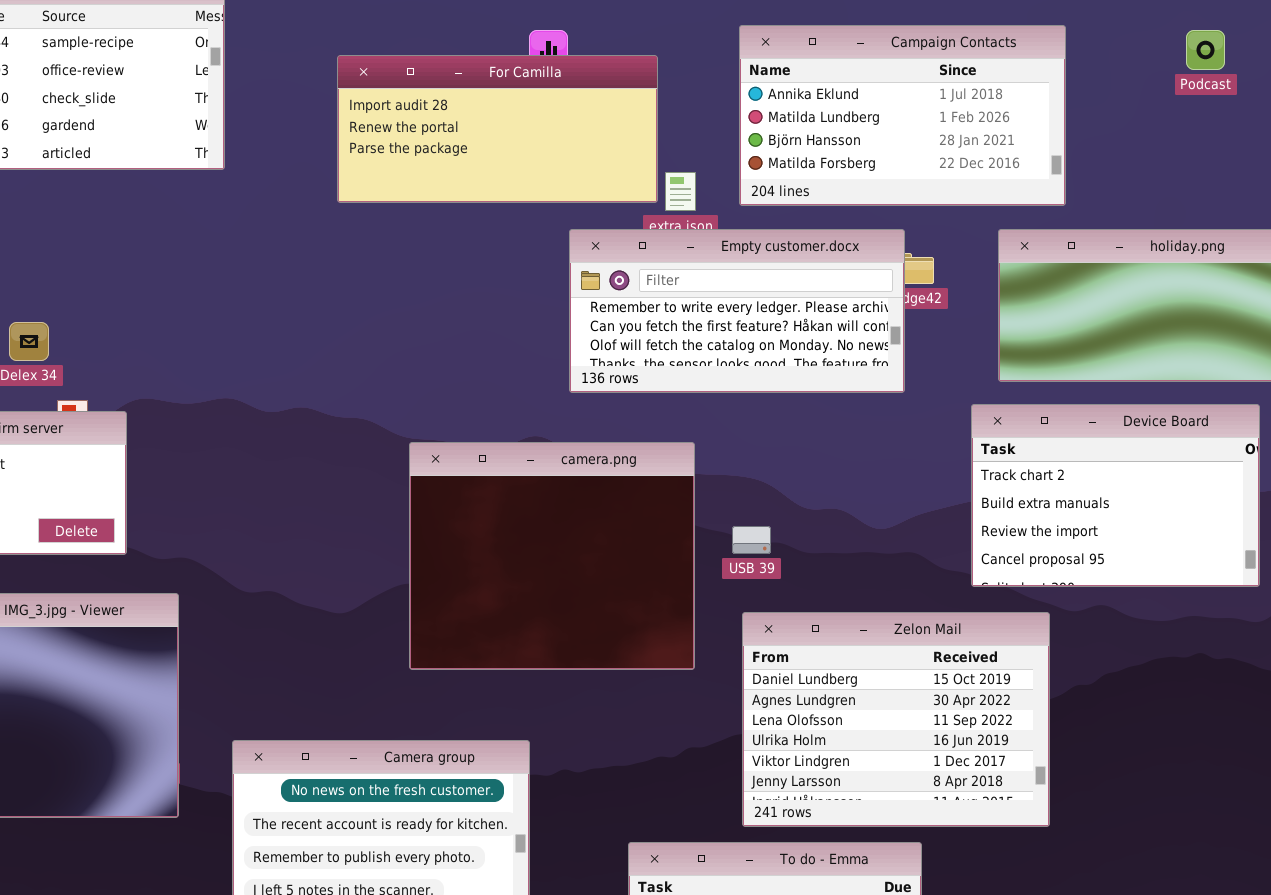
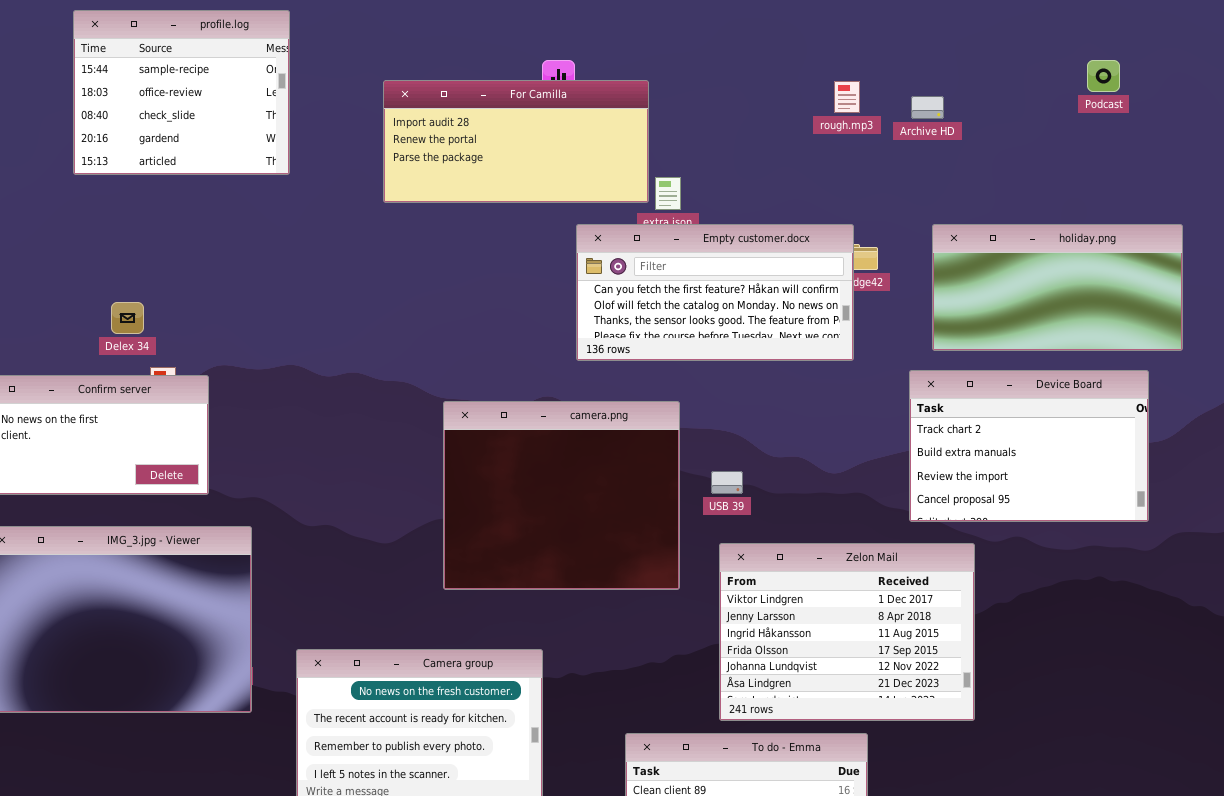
Campaign Contacts: [739,25,1066,206] -> none, closed
Empty customer.docx: [569,229,905,393] -> [576,224,854,361], scrolled down 1 row
Zelon Mail: [742,612,1050,827] -> [719,543,975,721], scrolled down 4 rows

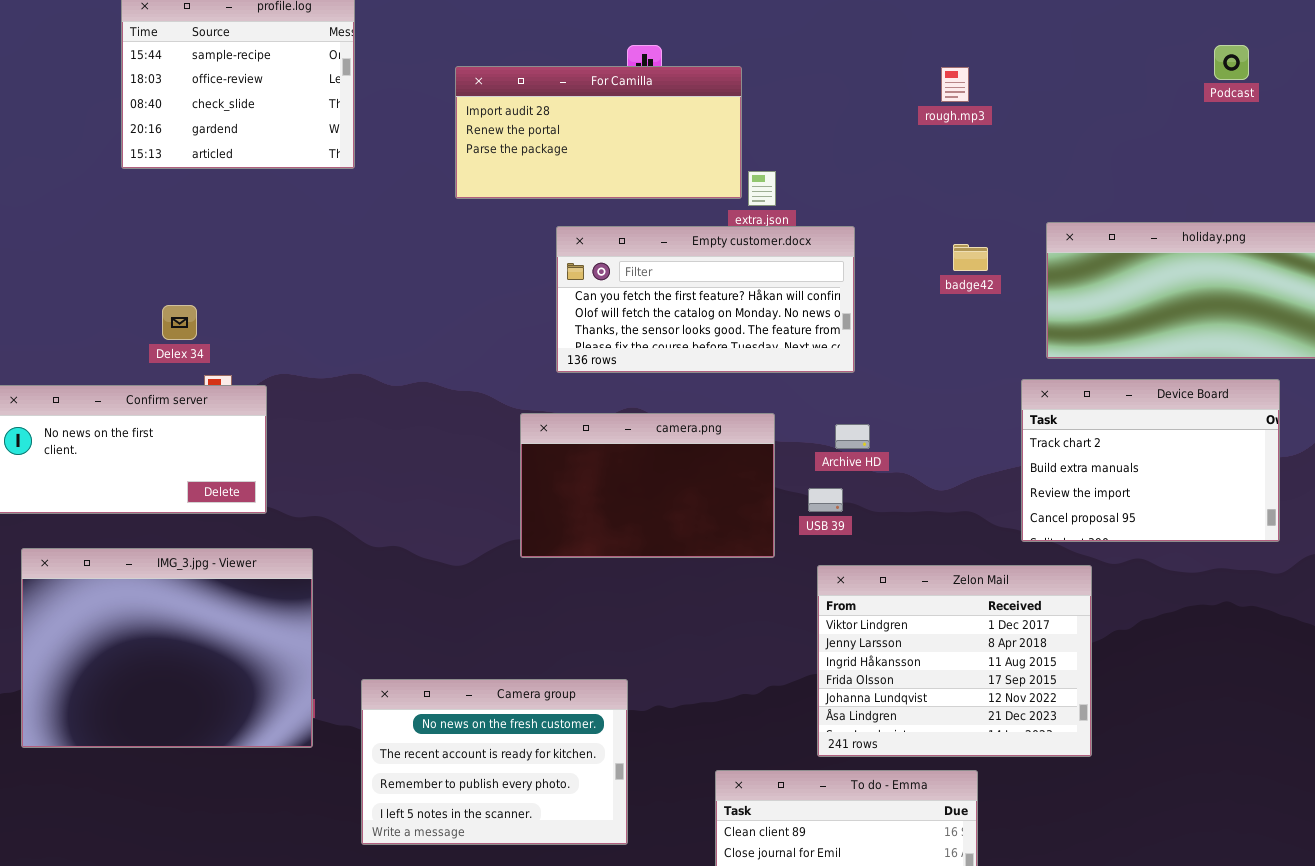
Archive HD: [911,96,944,119] -> [835,424,870,449], moved
Empty customer.docx: [576,224,854,361] -> [556,226,855,373], moved
camera.png: [443,401,680,590] -> [520,413,775,558], resized

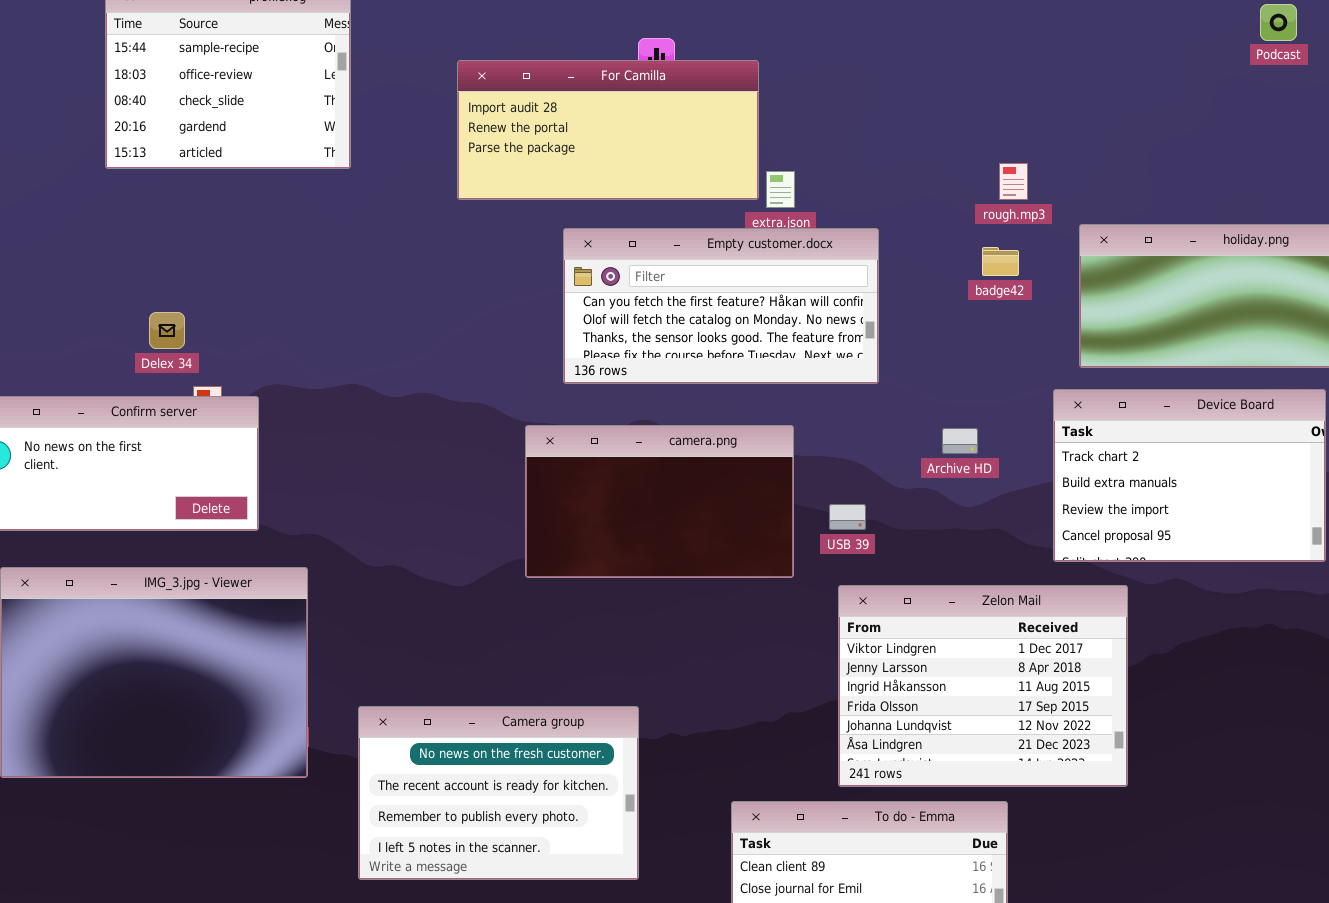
Podcast: [1214,45,1249,80] -> [1260,4,1297,41], moved
rough.mp3: [941,67,969,102] -> [999,163,1028,200], moved
Archive HD: [835,424,870,449] -> [942,428,978,454], moved

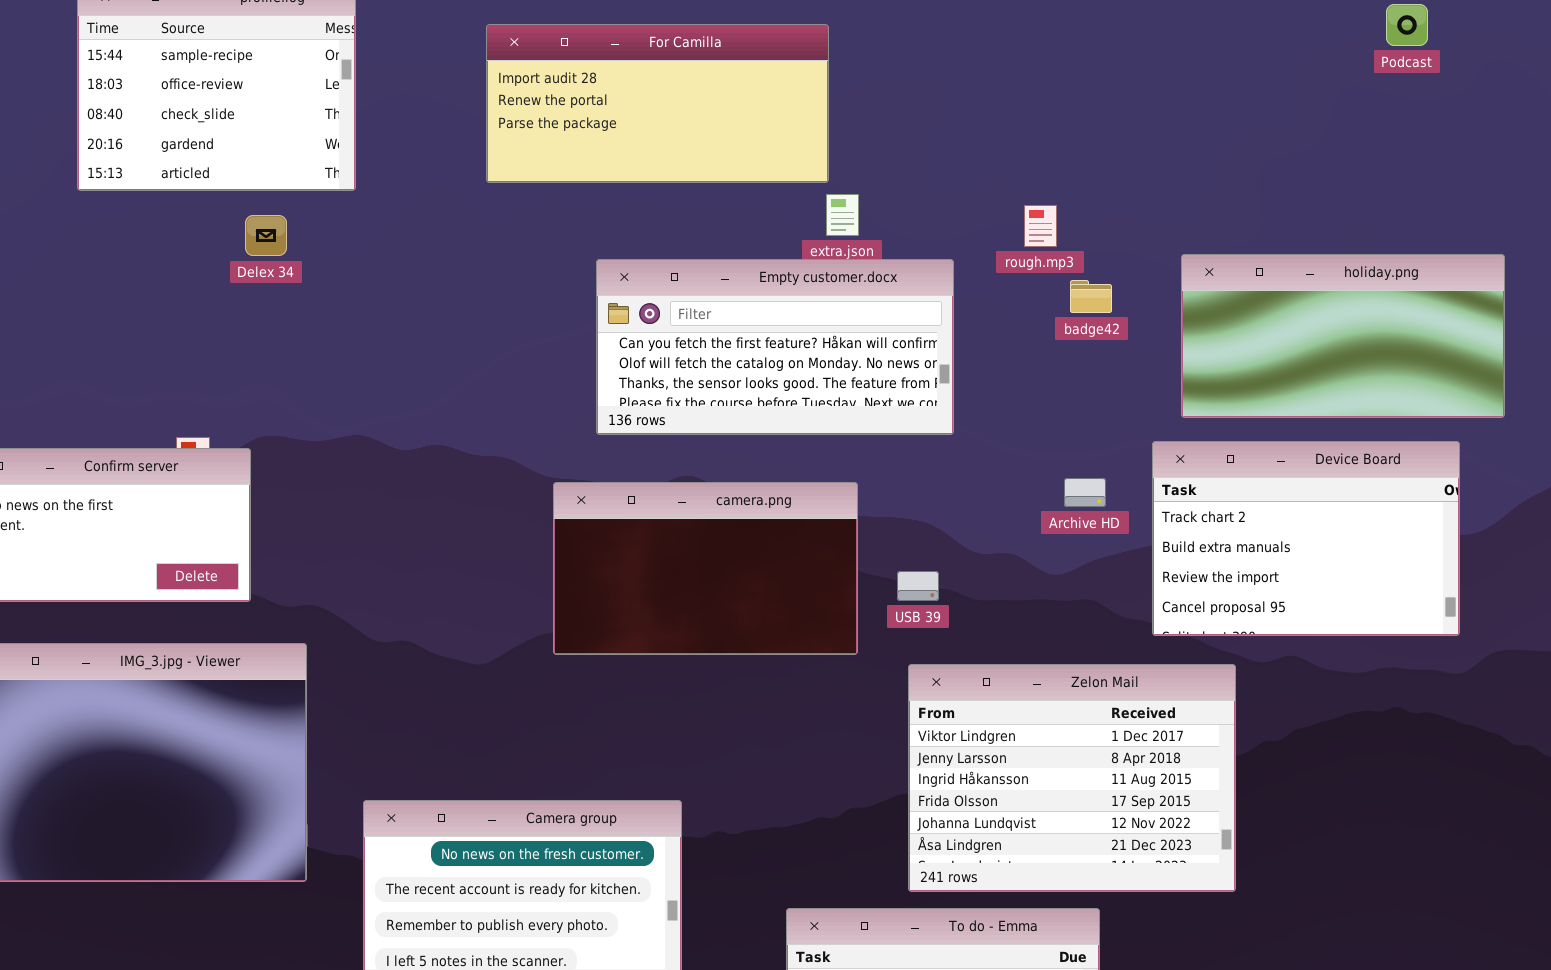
For Camilla: [457,60,759,200] -> [486,24,829,183], moved
rough.mp3: [999,163,1028,200] -> [1024,205,1057,247], moved
Delex 34: [149,312,185,349] -> [245,215,287,256], moved
Archive HD: [942,428,978,454] -> [1064,478,1106,507], moved

